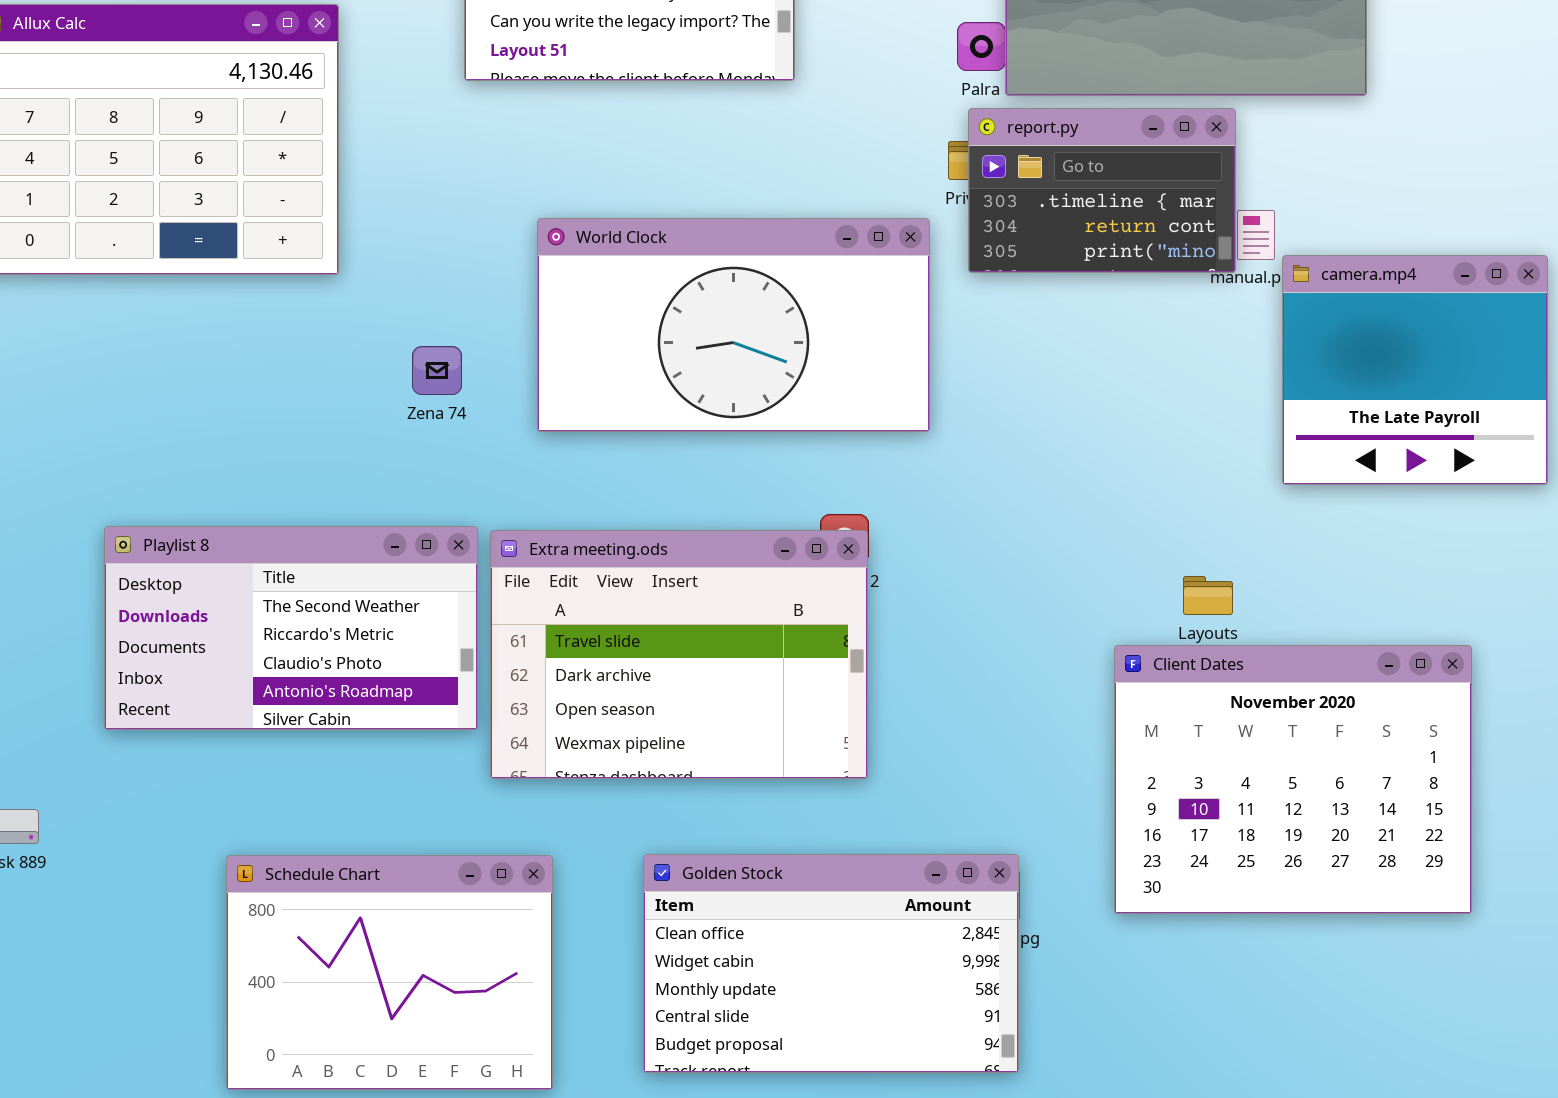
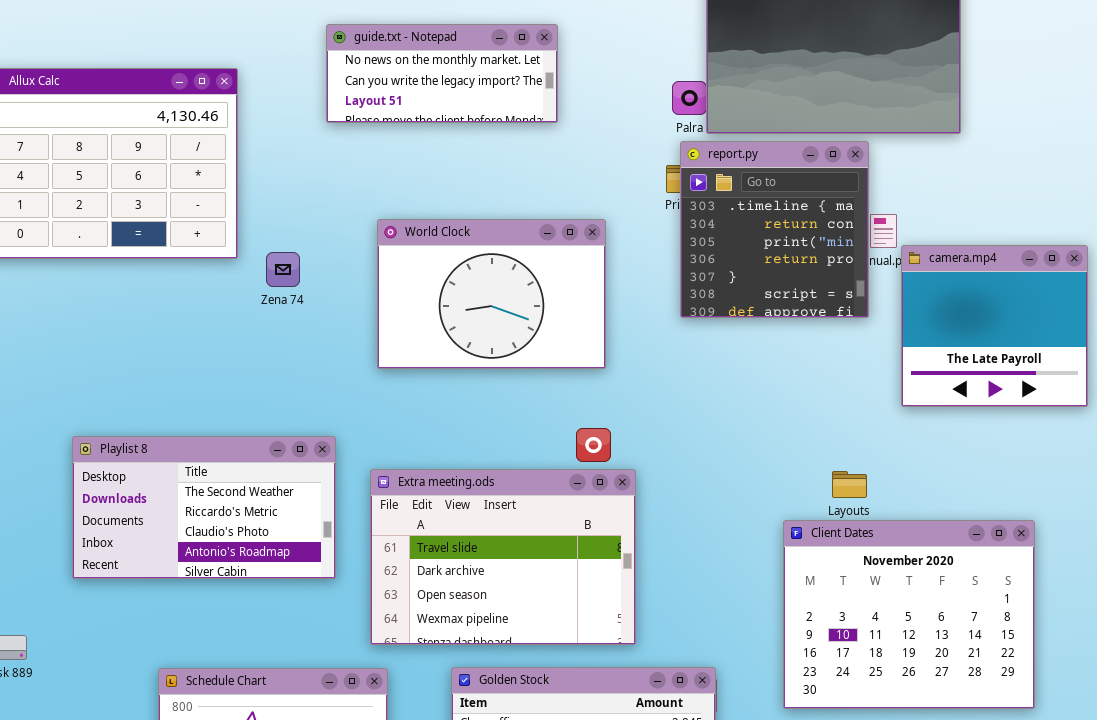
report.py: [968,108,1236,273] -> [680,141,869,318], resized
World Clock: [537,218,930,432] -> [377,219,606,369], resized
Zena 74: [412,346,462,395] -> [266,252,300,287], moved
Extra meeting.ods: [490,530,868,779] -> [370,469,636,645], moved

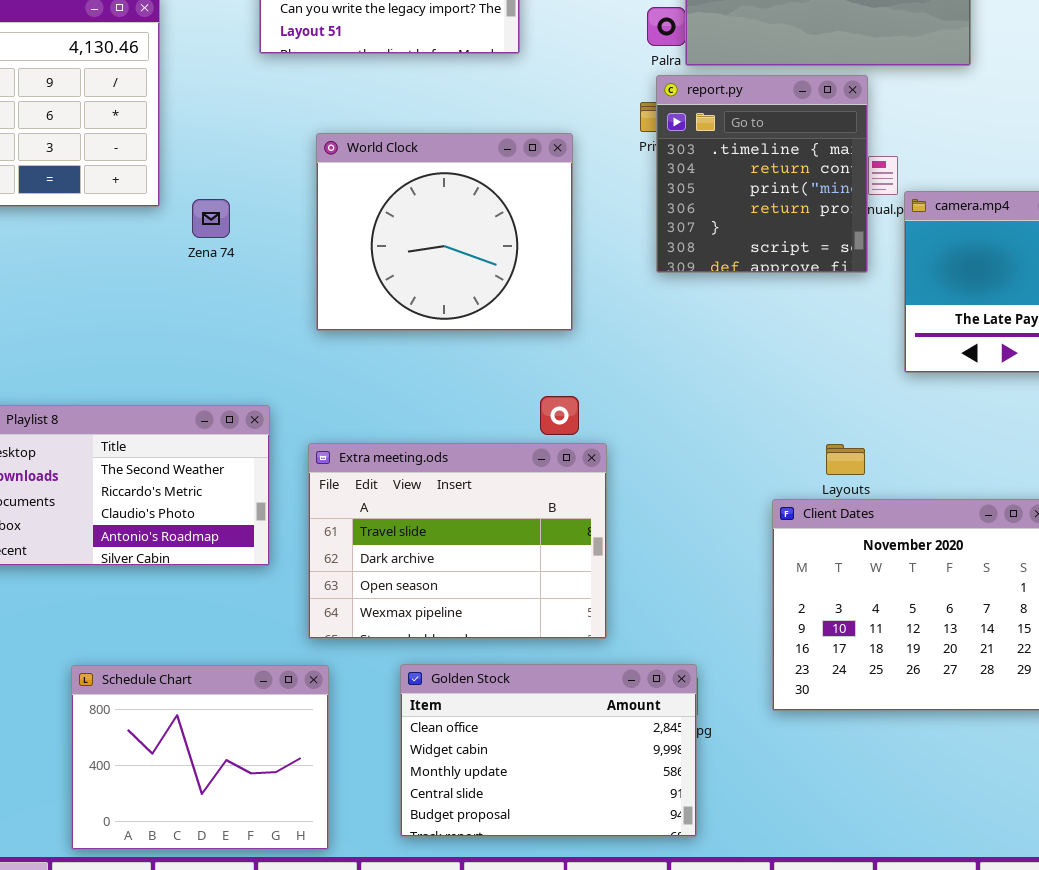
World Clock: [377,219,606,369] -> [316,133,573,331], resized

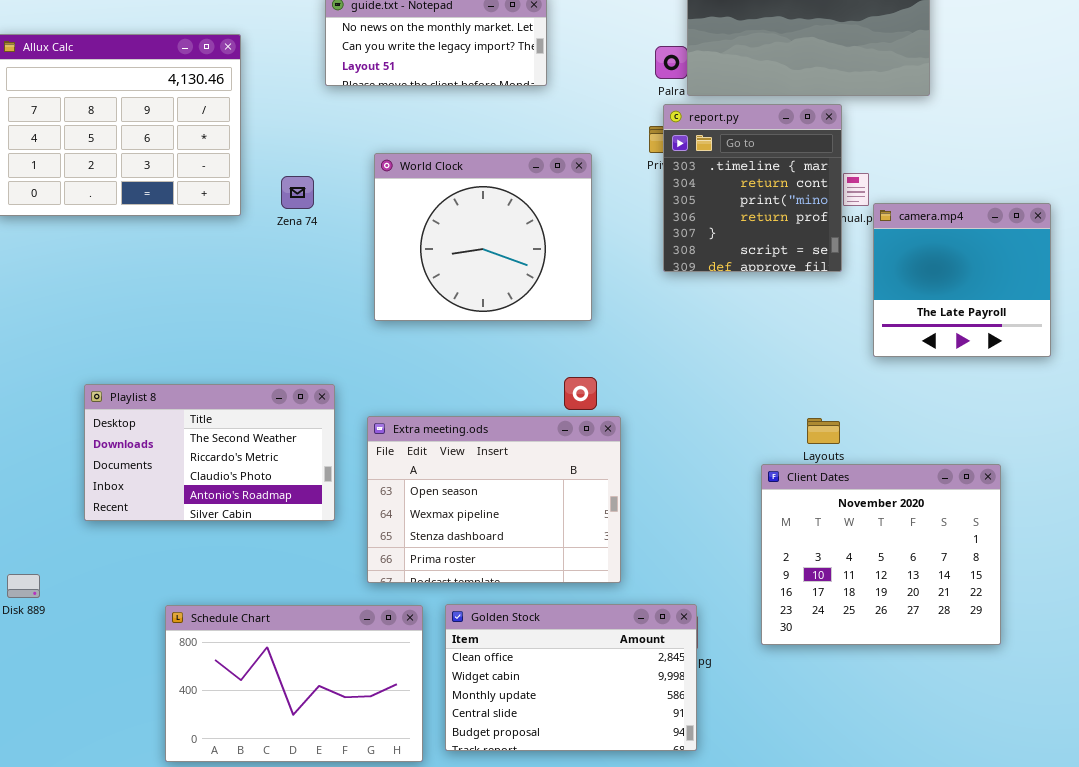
Zena 74: [192,199,230,238] -> [281,176,314,209], moved
Extra meeting.ods: [308,443,607,639] -> [367,416,621,583], scrolled down 2 rows
Schedule Chart: [71,665,329,850] -> [165,605,423,762], resized

